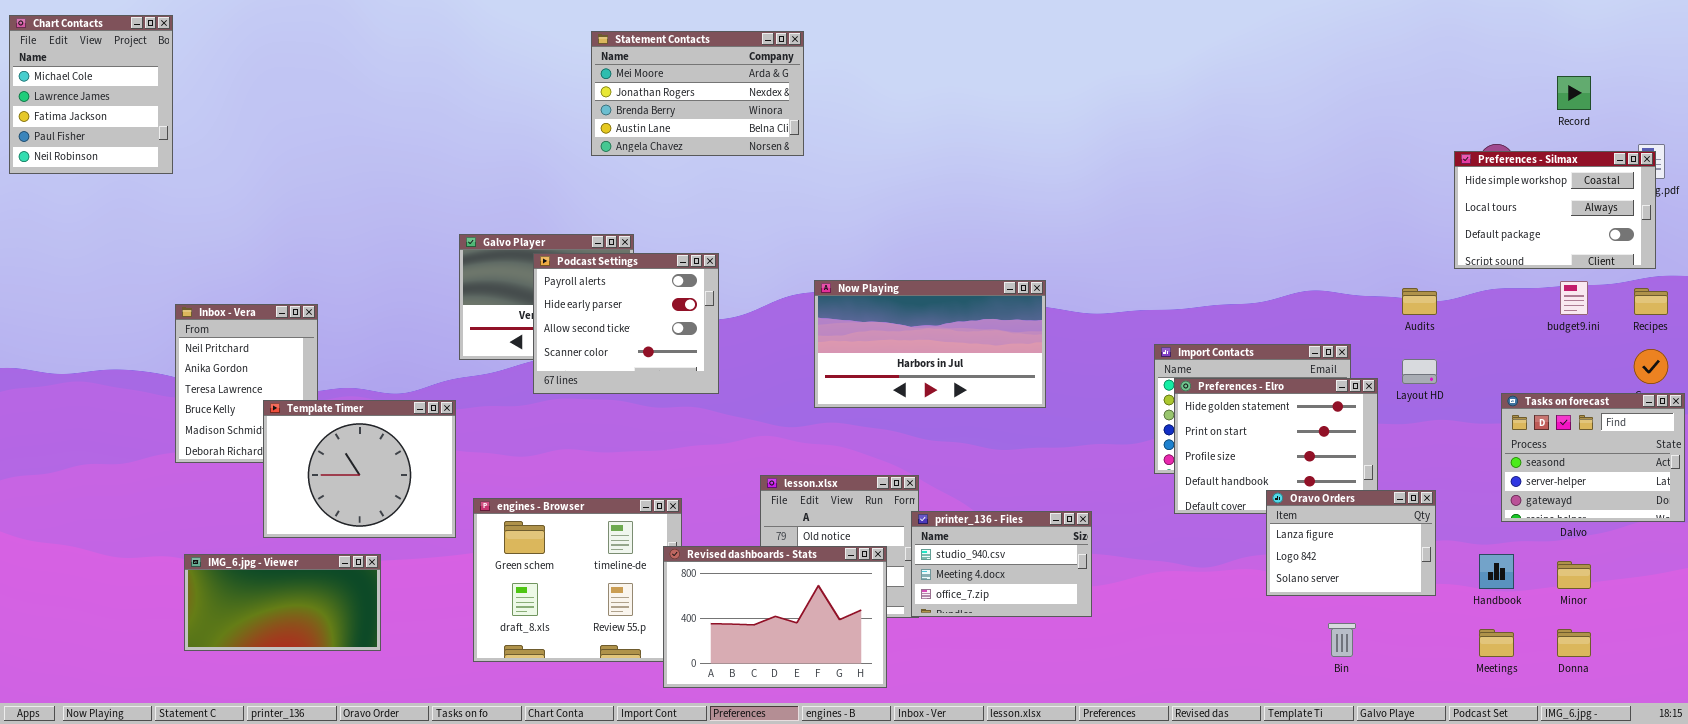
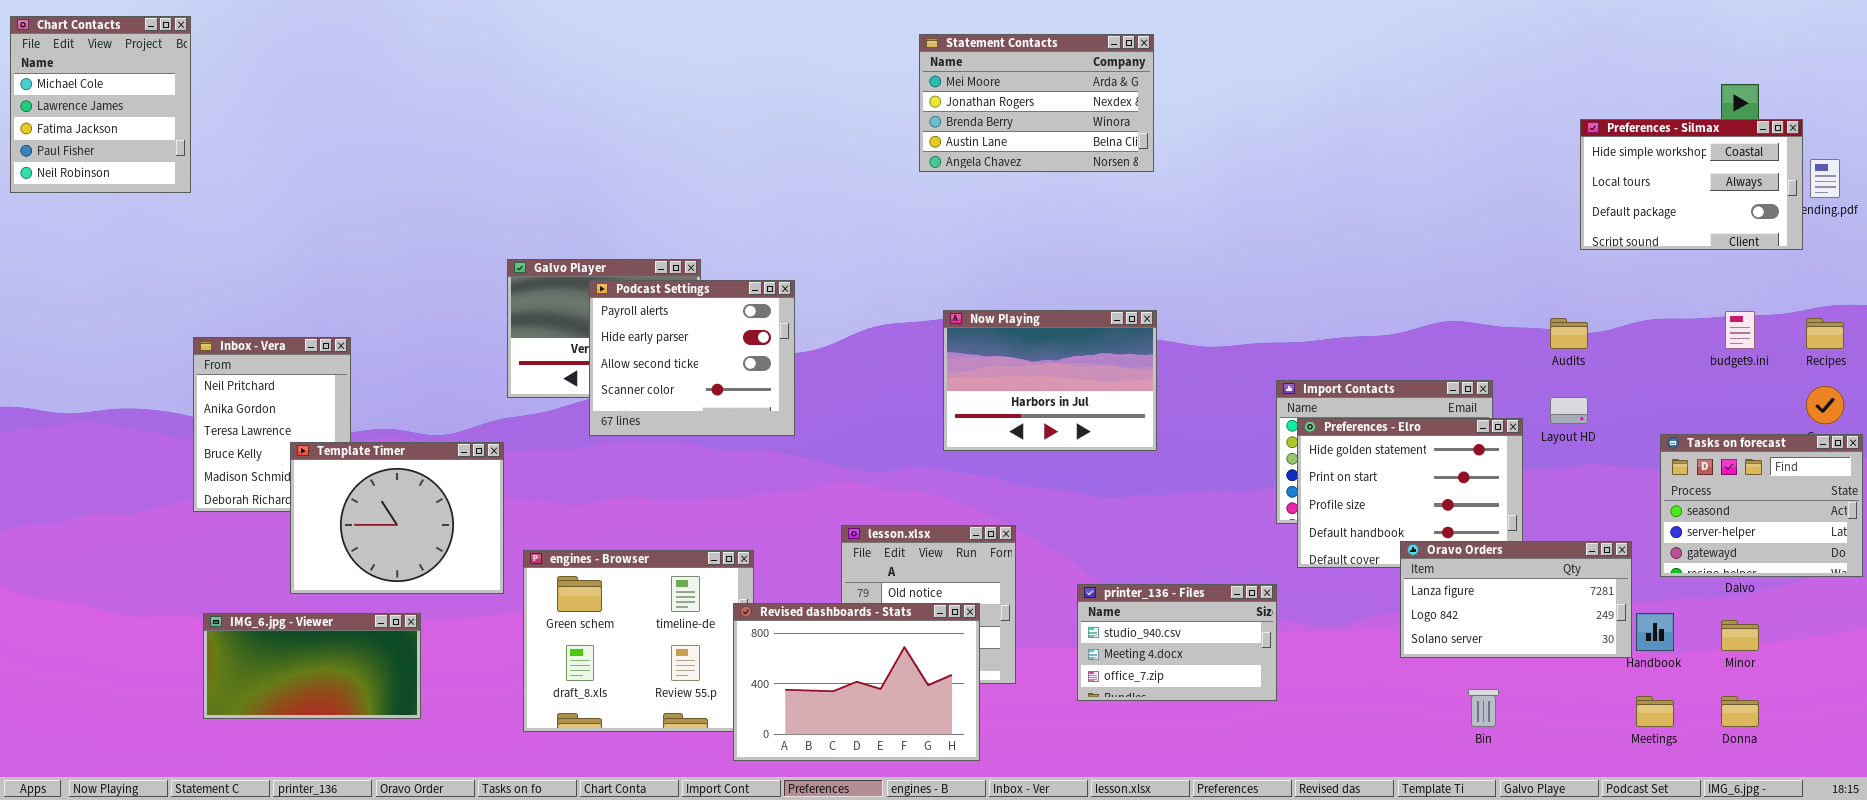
Statement Contacts: [591,31,804,156] -> [919,34,1154,172], moved
Preferences - Silmax: [1454,151,1656,269] -> [1580,119,1803,250], moved
Now Playing: [814,280,1046,408] -> [943,310,1157,451], resized
Oravo Orders: [1266,490,1436,596] -> [1400,541,1632,658], resized
printer_136 - Files: [911,511,1092,617] -> [1077,584,1277,701], moved

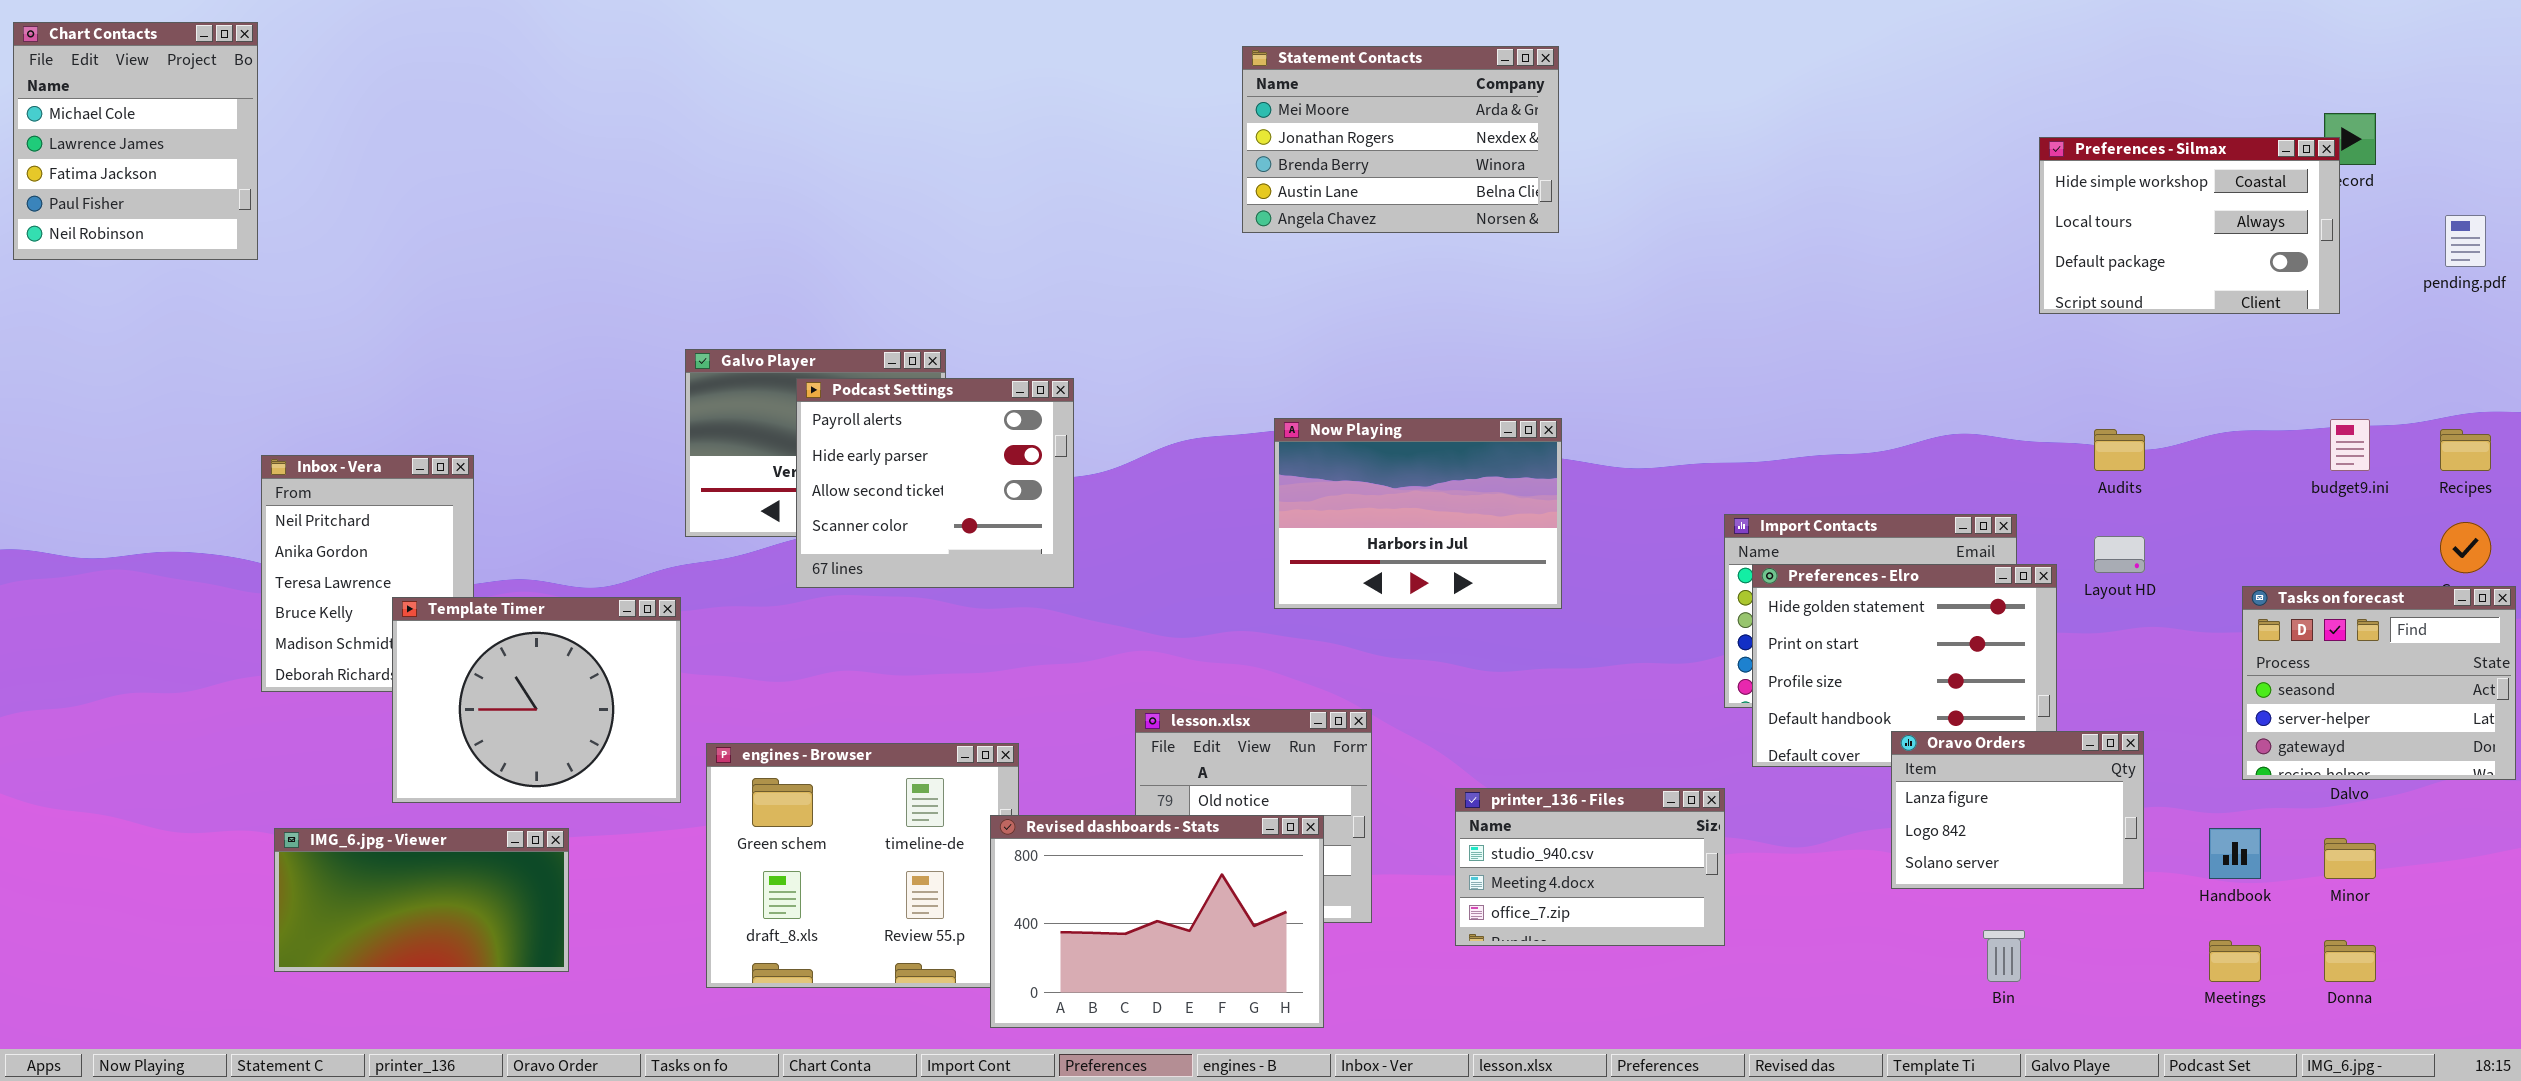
Preferences - Silmax: [1580,119,1803,250] -> [2039,137,2340,314], moved
Oravo Orders: [1400,541,1632,658] -> [1891,731,2144,889], resized

